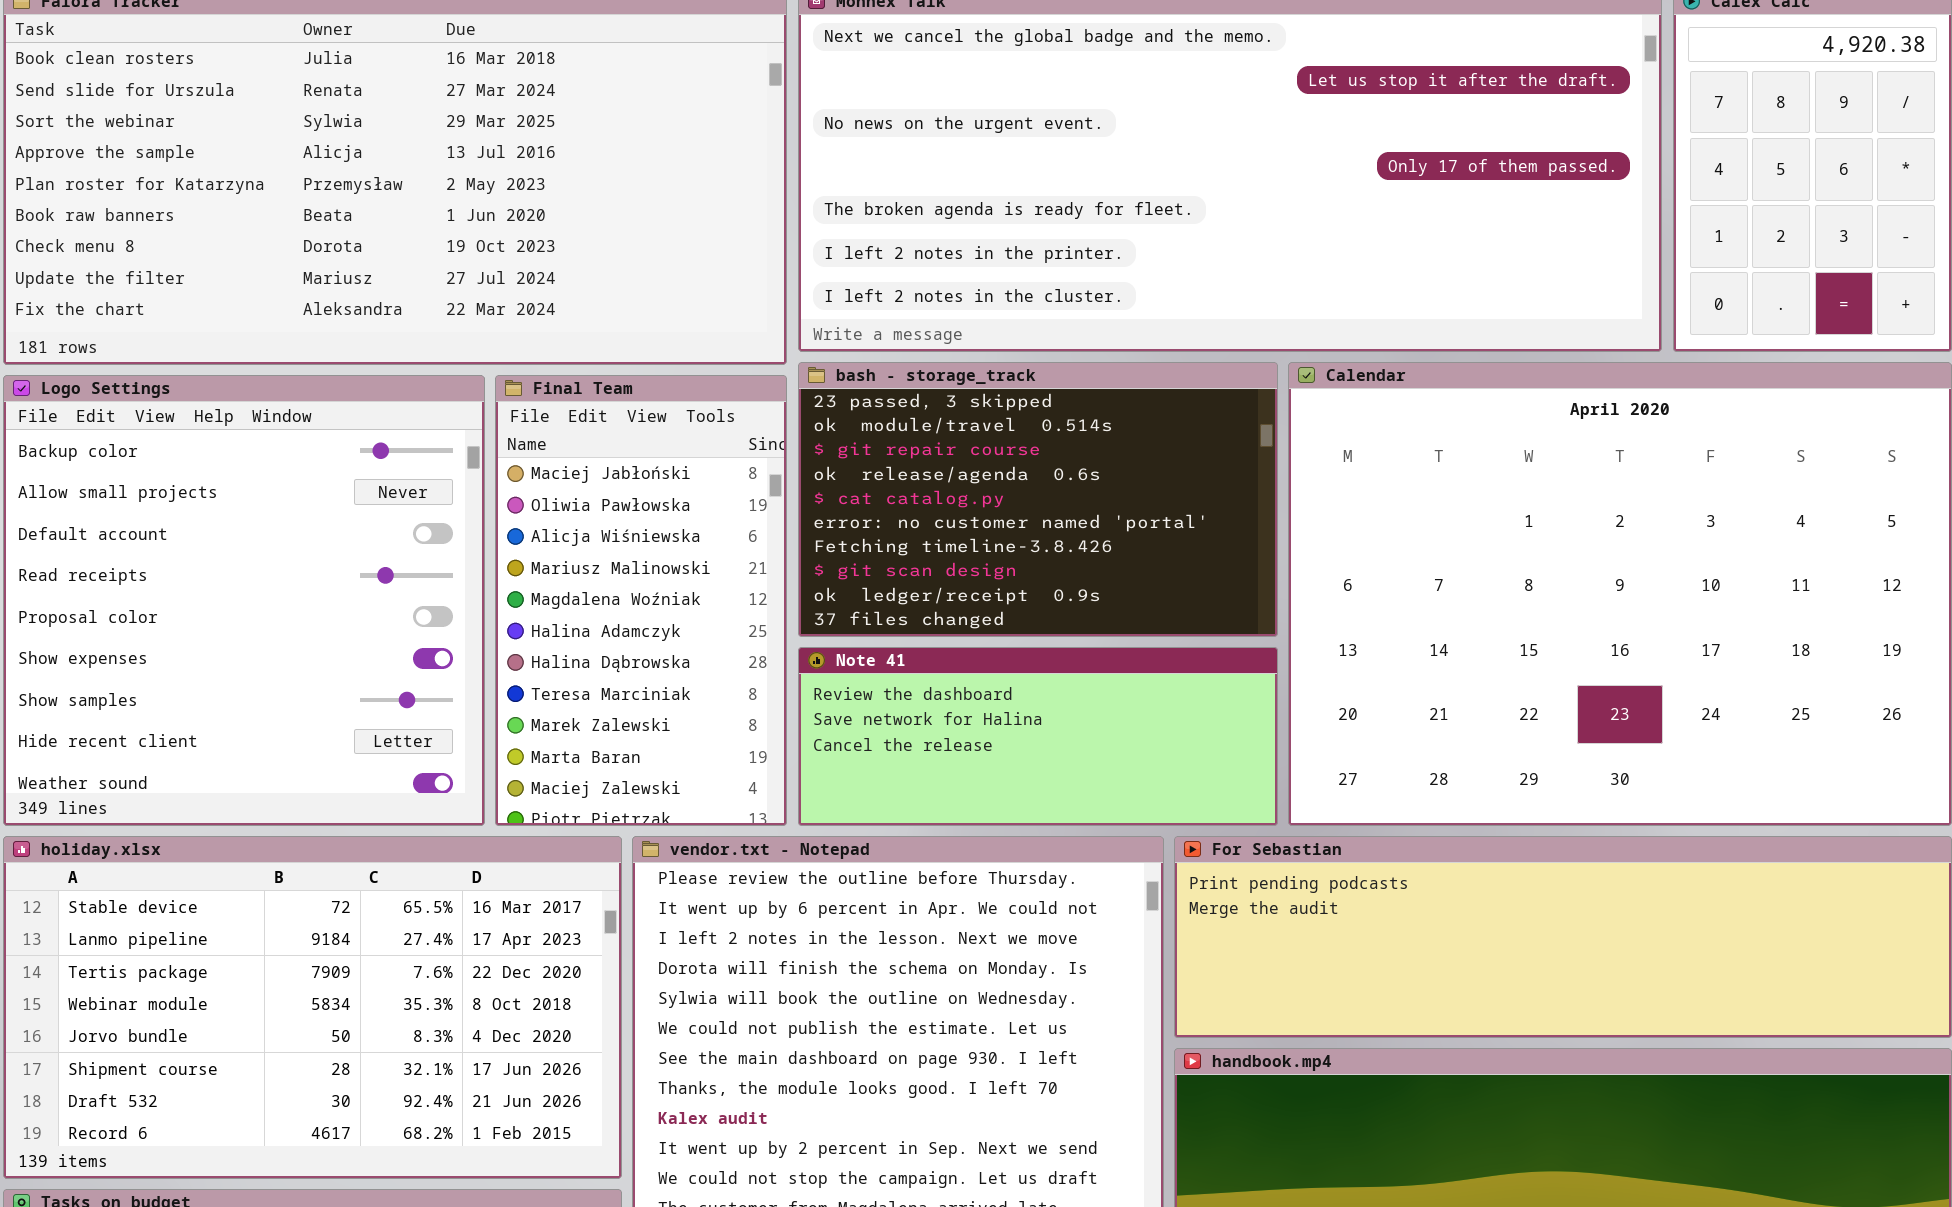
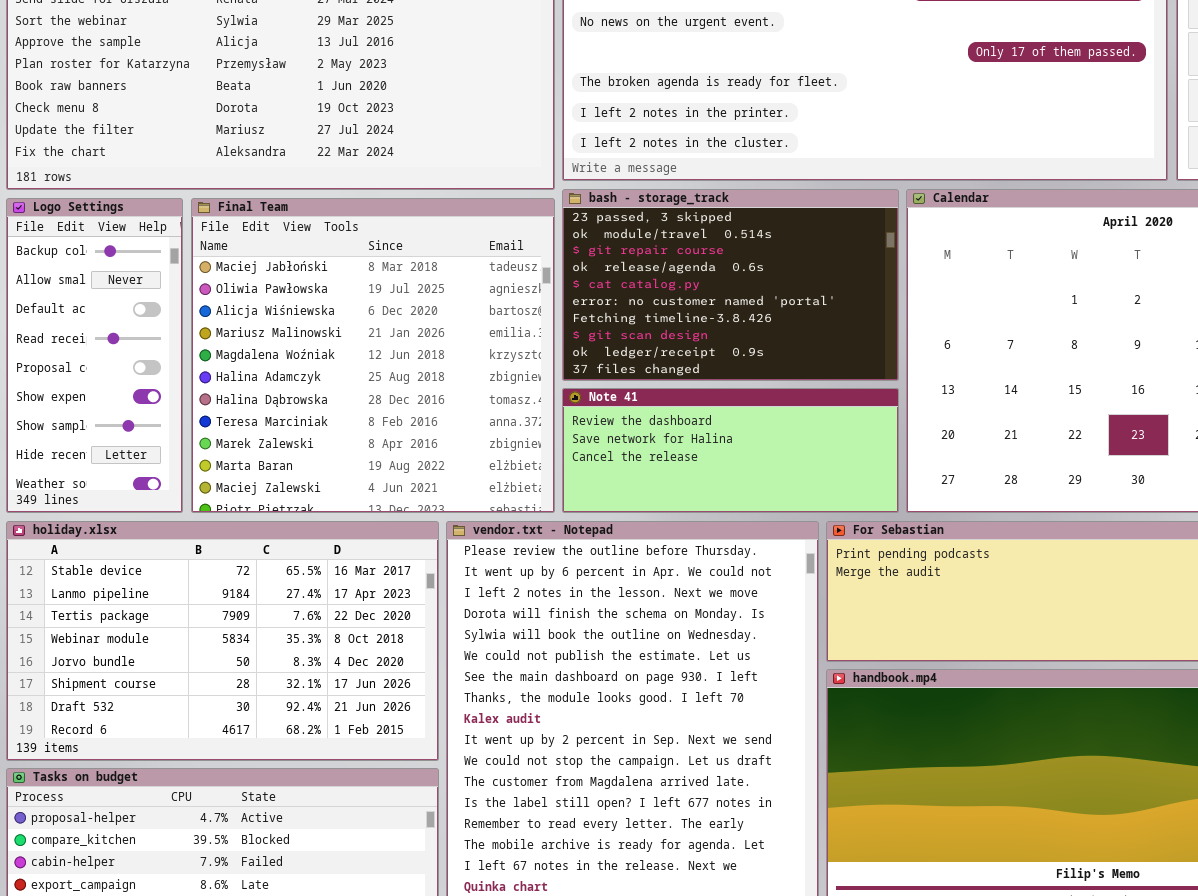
Logo Settings: [3,375,485,826] -> [6,198,183,513], resized
Final Team: [495,375,787,826] -> [191,198,555,513], resized

